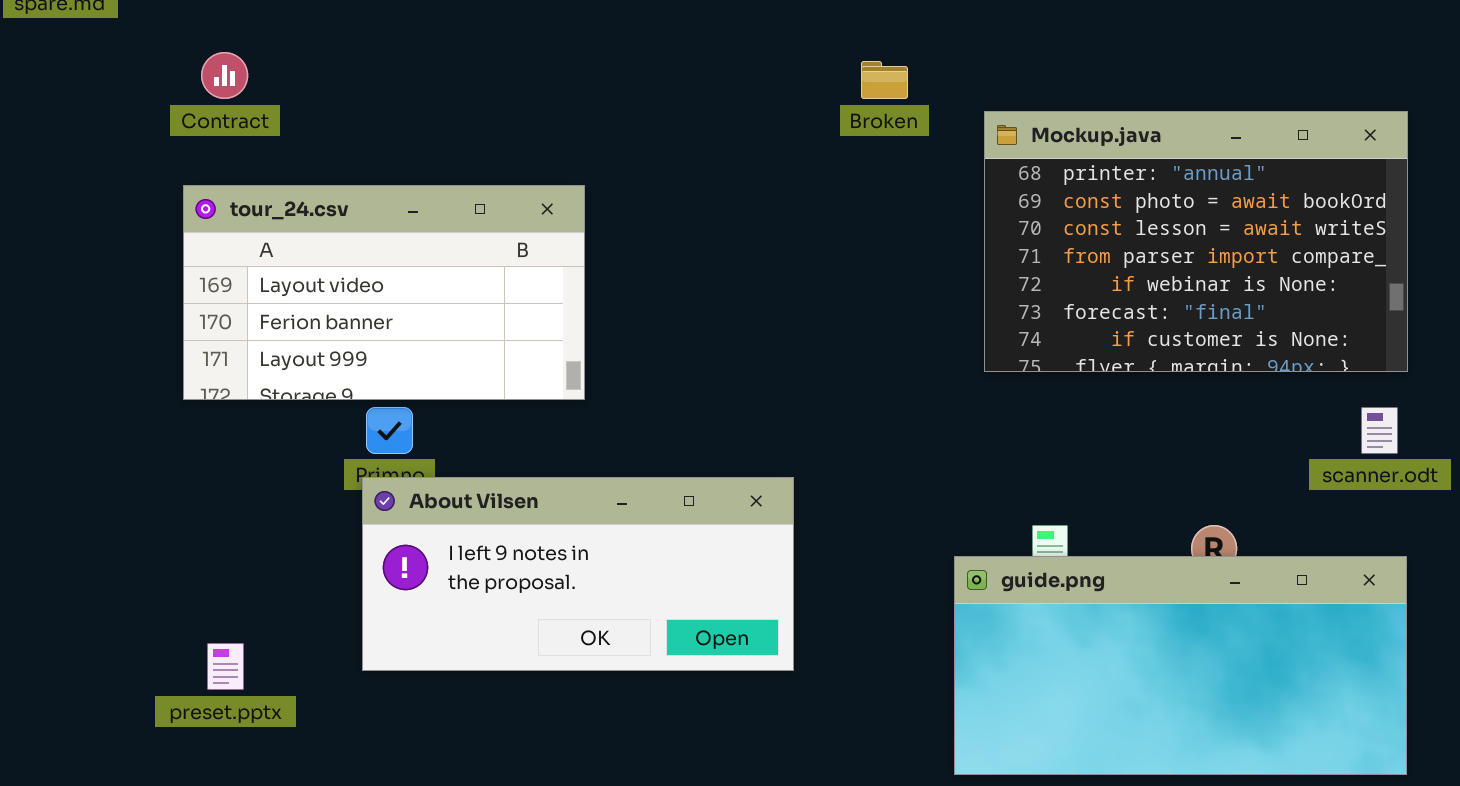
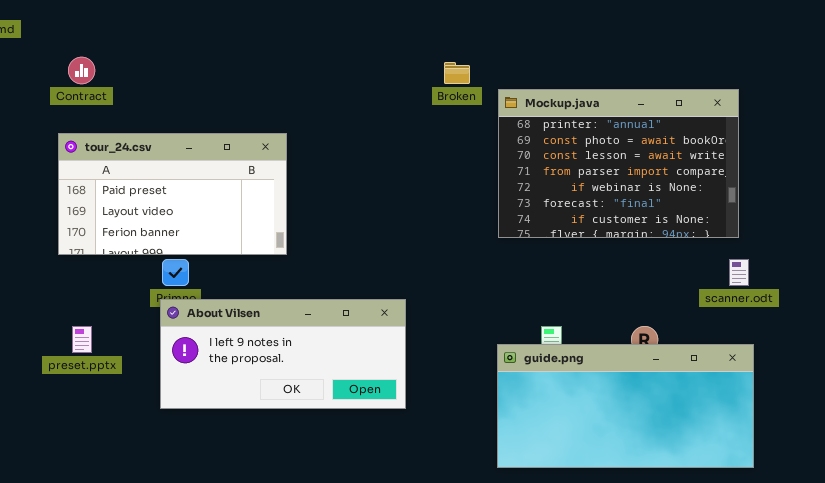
Mockup.java: [984,111,1408,372] -> [498,89,739,238], moved
tour_24.csv: [183,185,585,400] -> [58,133,287,255], scrolled up 1 row
preset.pptx: [207,643,244,690] -> [72,326,92,353], moved

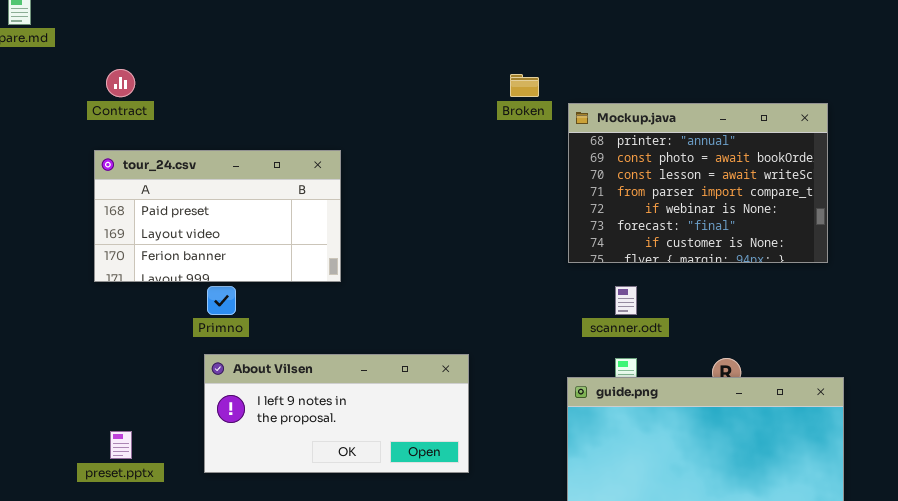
scanner.odt: [729,259,749,286] -> [615,286,637,315], moved
About Vilsen: [160,299,406,409] -> [204,354,469,473], moved
preset.pptx: [72,326,92,353] -> [110,431,132,459], moved

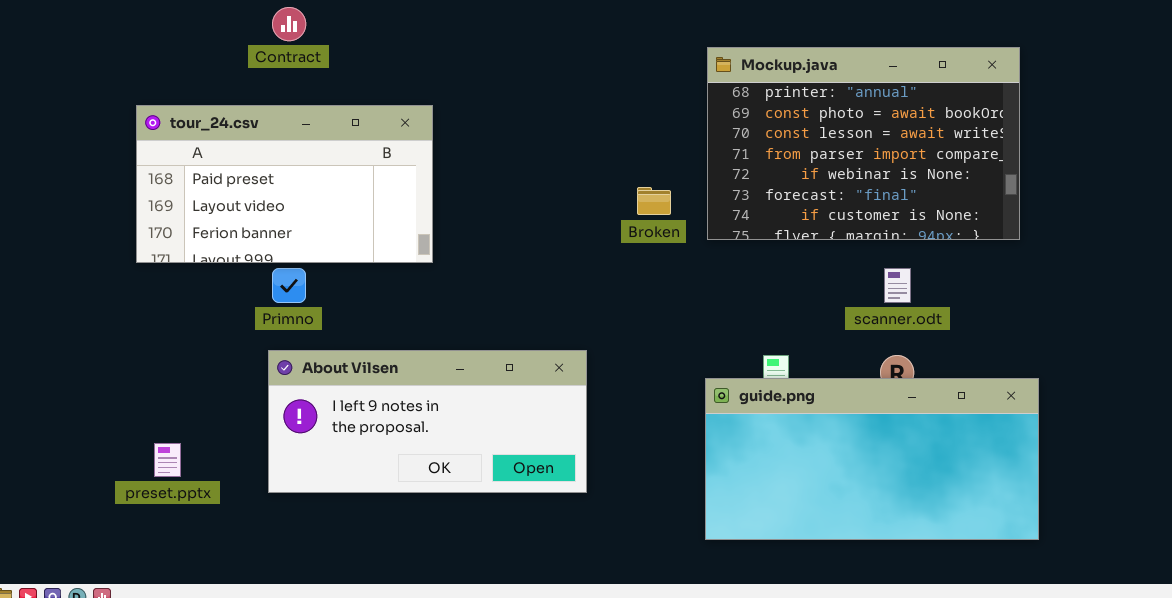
Contract: [106,69,135,97] -> [272,7,306,41], moved
Broken: [510,74,539,97] -> [637,187,671,215], moved
scanner.odt: [615,286,637,315] -> [884,268,911,303], moved

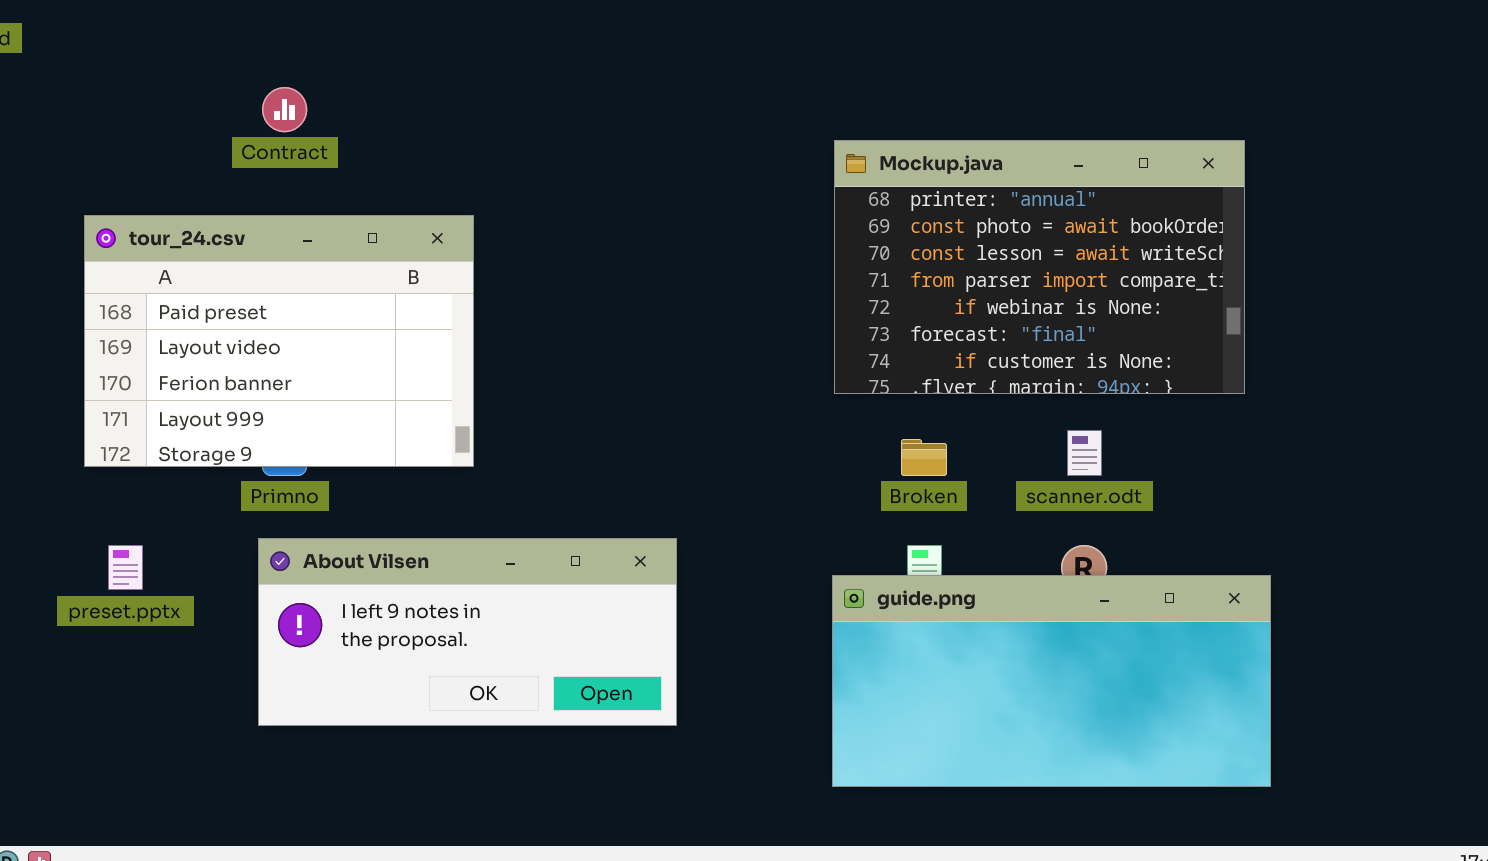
tour_24.csv: [136,105,433,263] -> [84,215,474,467], resized
Broken: [637,187,671,215] -> [901,439,947,476], moved
preset.pptx: [154,443,181,477] -> [108,545,143,590], moved

